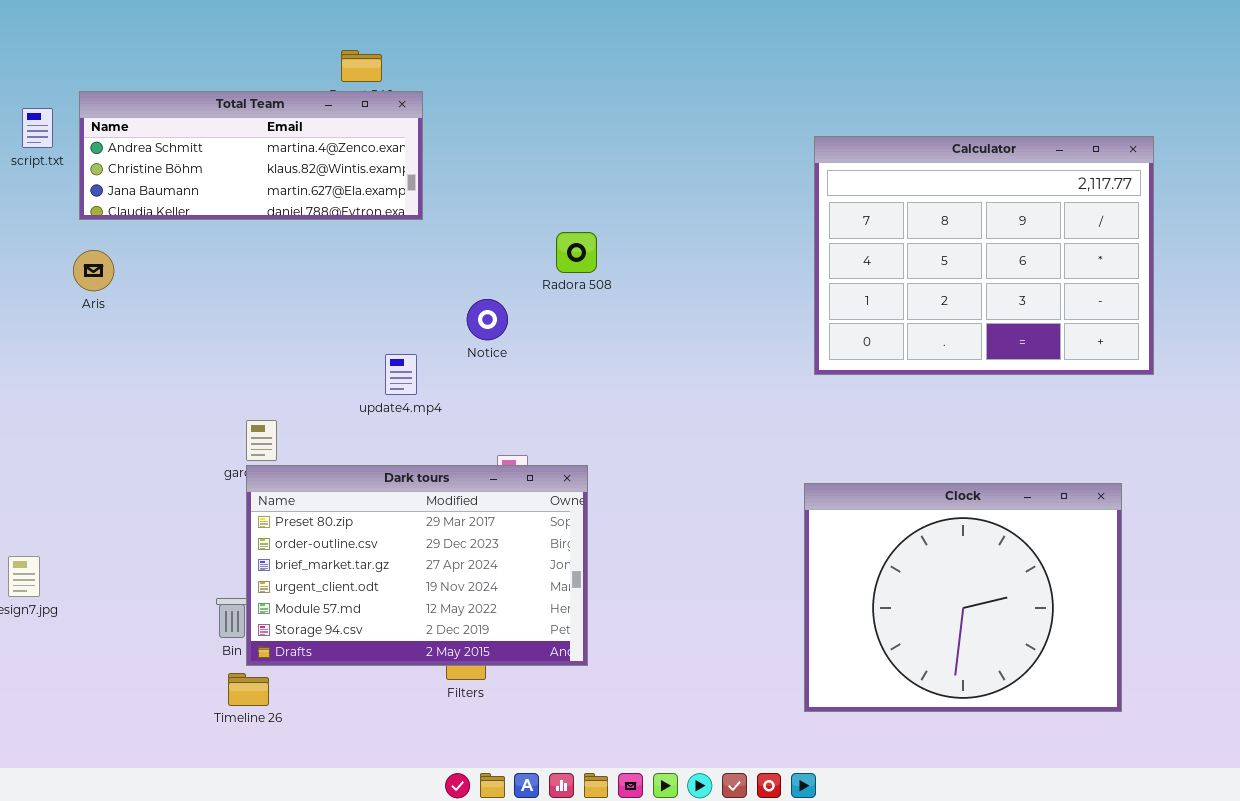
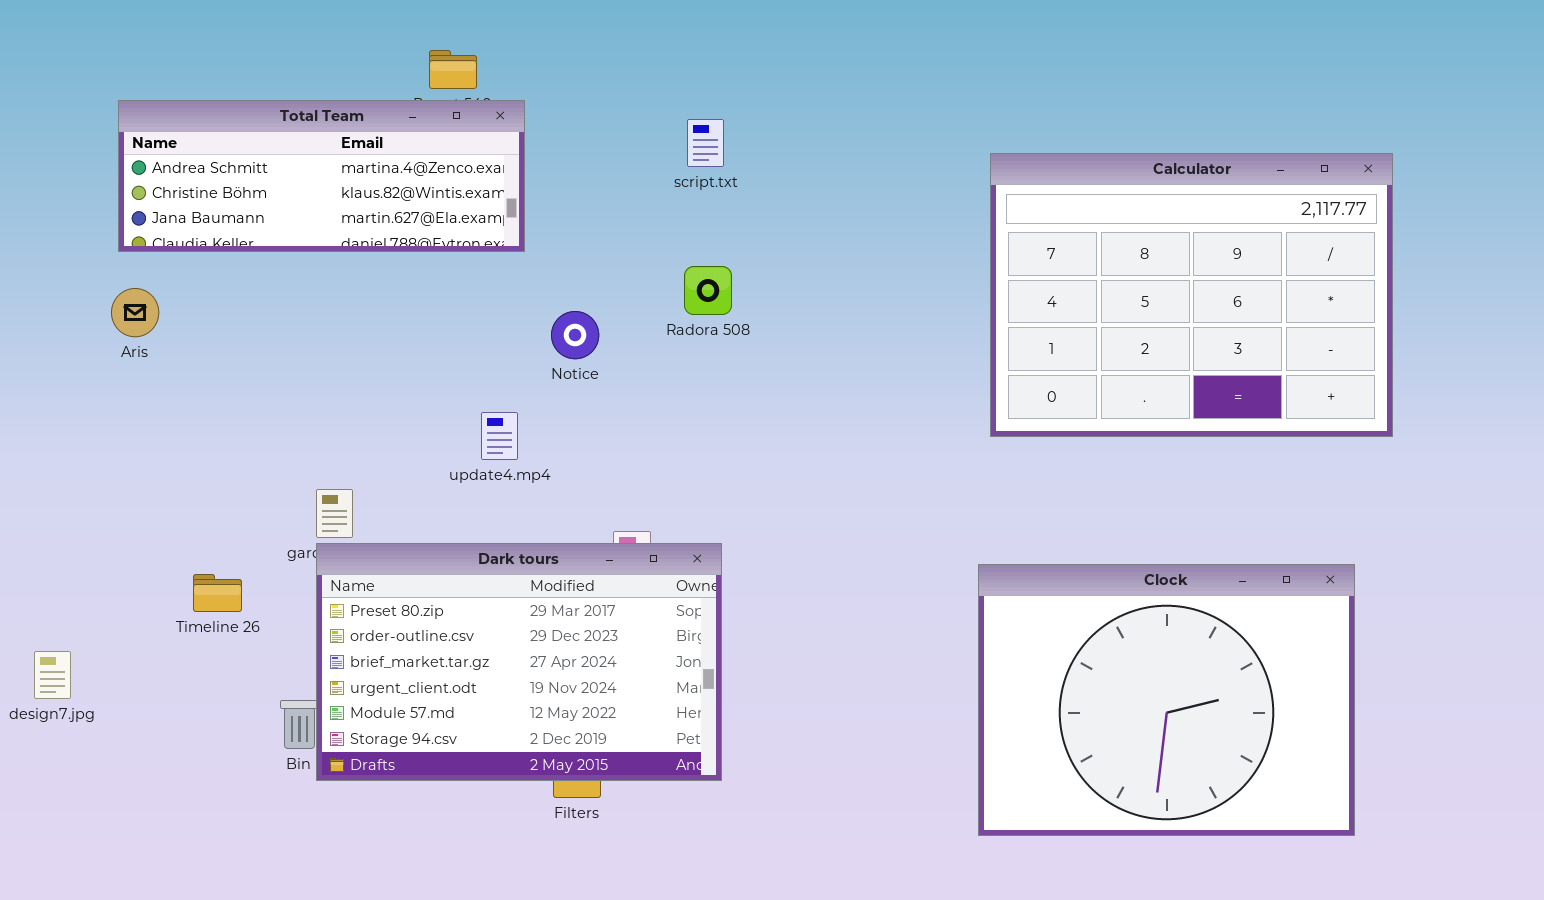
script.txt: [22,108,53,148] -> [687,119,724,167], moved
Notice: [467,299,508,340] -> [551,311,599,359], moved
Timeline 26: [228,673,269,706] -> [193,574,242,612], moved

